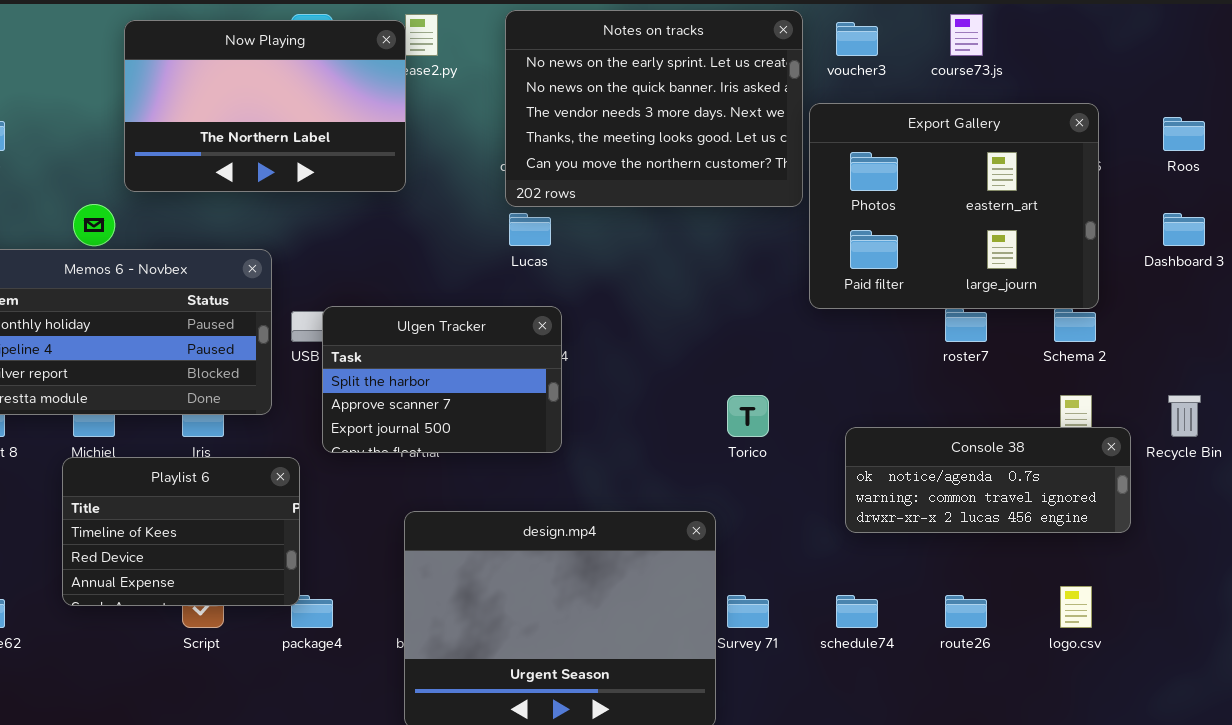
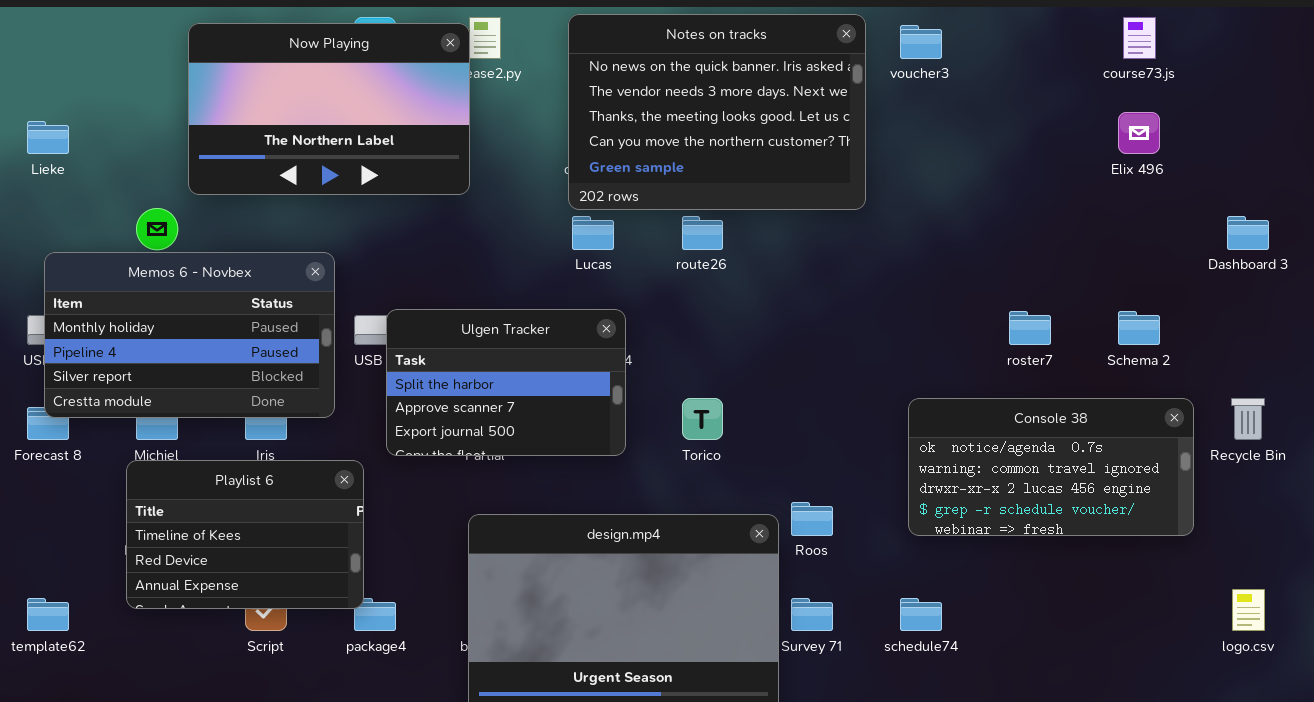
Notes on tracks: [505,10,803,207] -> [568,14,866,210], scrolled down 1 row
course73.js: [950,14,983,56] -> [1123,17,1156,59], moved
Export Gallery: [809,103,1099,309] -> none, closed
Roos: [1163,117,1205,151] -> [791,502,833,536], moved
Torico: [727,395,769,437] -> [682,398,723,440], moved
Console 38: [845,427,1131,533] -> [908,398,1194,536], resized
logo.csv: [1060,586,1092,628] -> [1232,589,1265,631], moved
route26: [945,595,987,628] -> [682,216,723,250], moved

